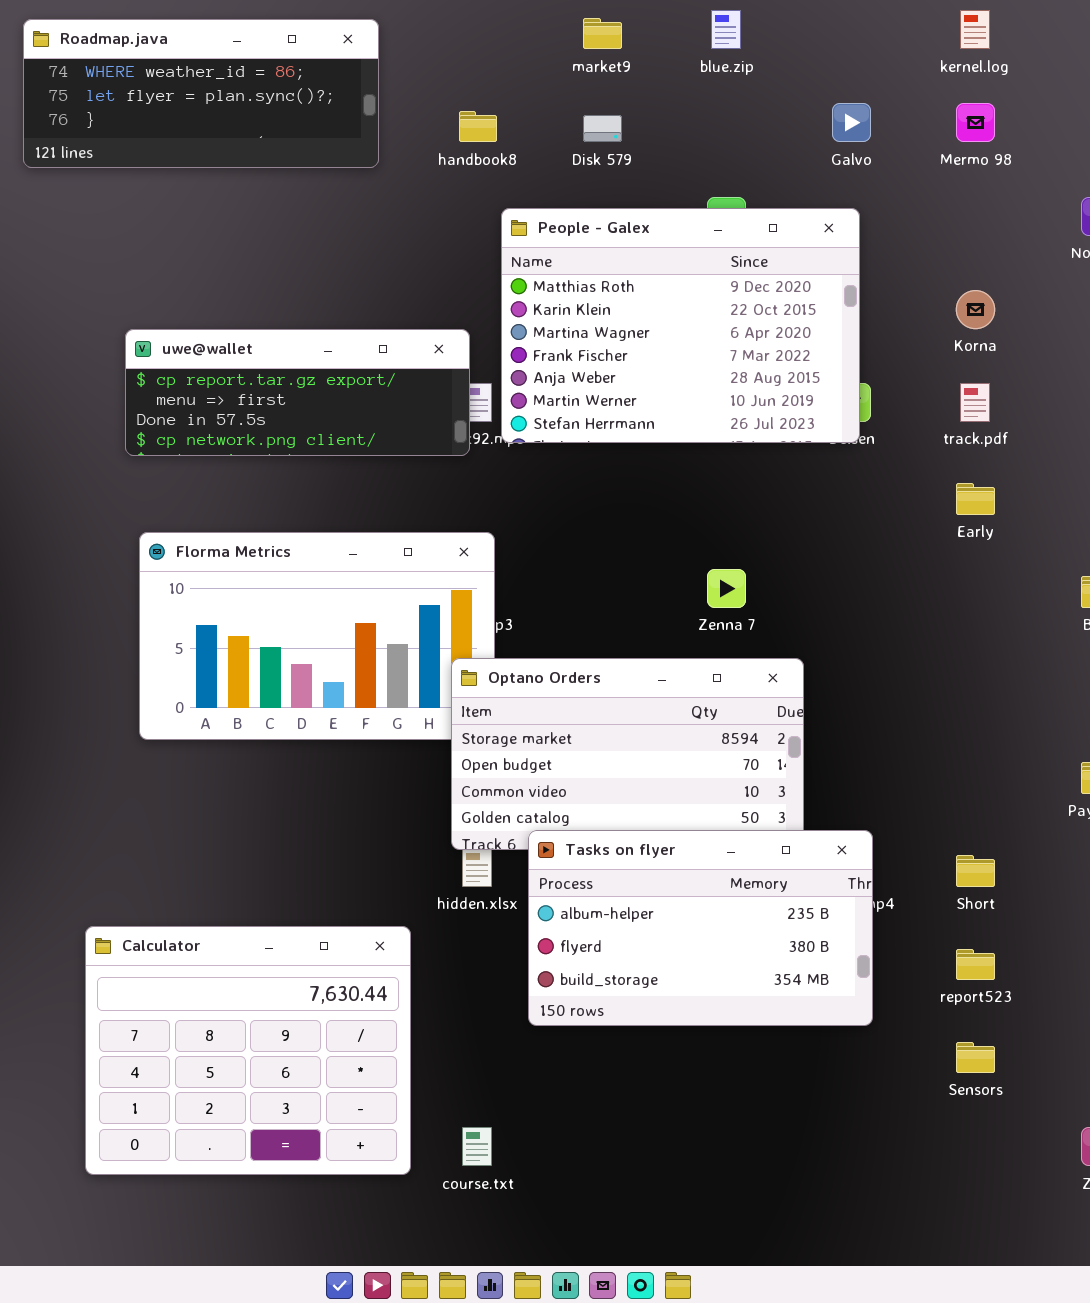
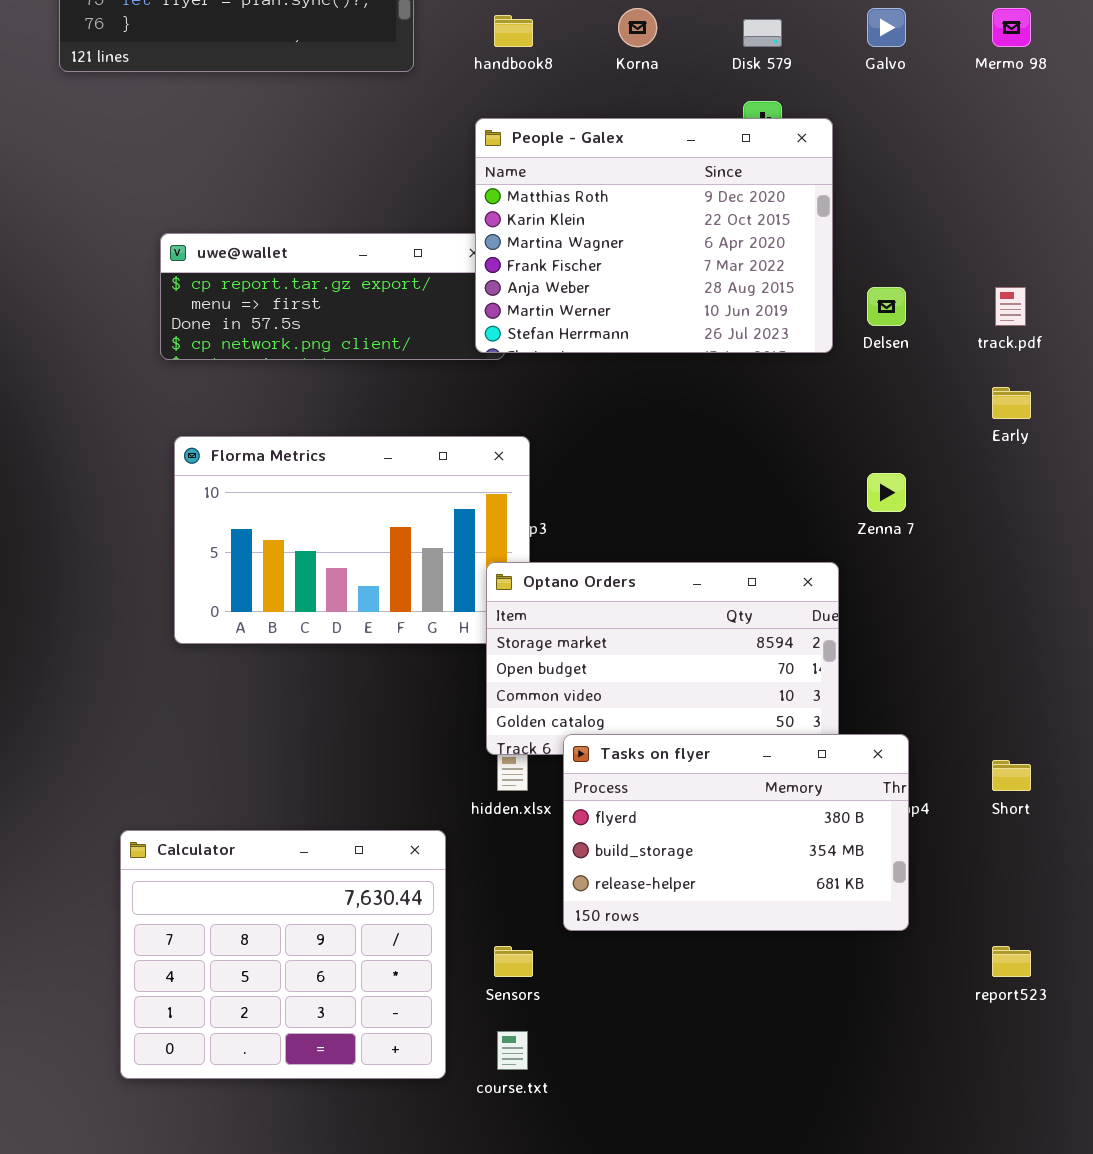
Disk 579: [583,115,622,142] -> [743,19,782,47], moved
People - Galex: [501,208,860,443] -> [475,118,833,353], moved
Korna: [956,290,995,329] -> [618,8,657,47], moved
Zenna 7: [707,569,746,608] -> [867,473,906,512], moved
Tasks on flyer: [528,830,873,1026] -> [563,734,909,931], scrolled down 1 row
report523: [956,949,995,980] -> [992,946,1031,977], moved
Sensors: [956,1042,995,1073] -> [494,946,533,977], moved

